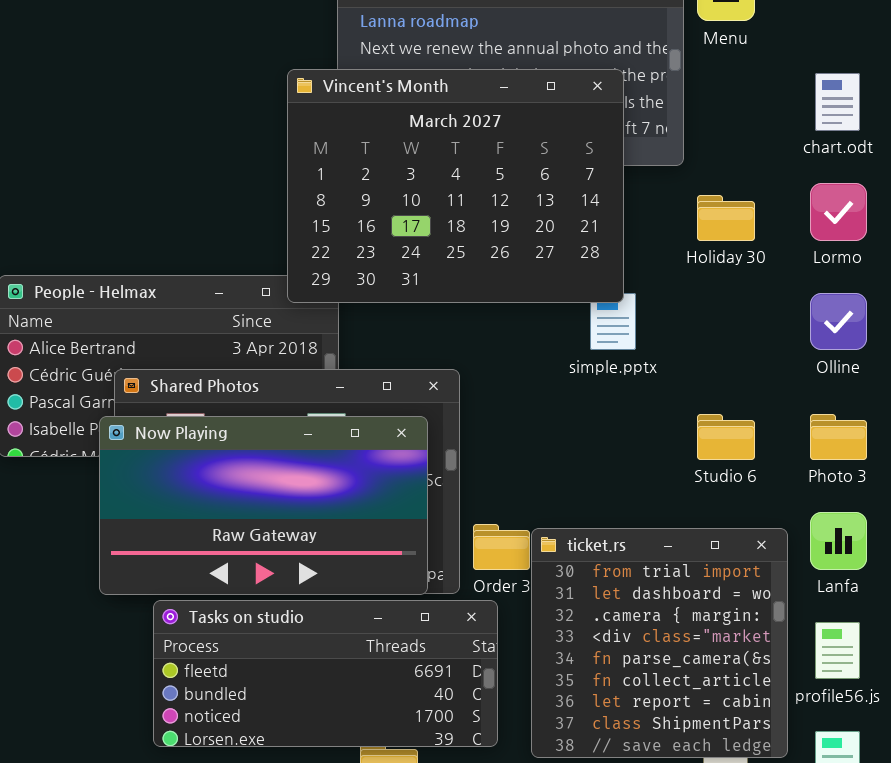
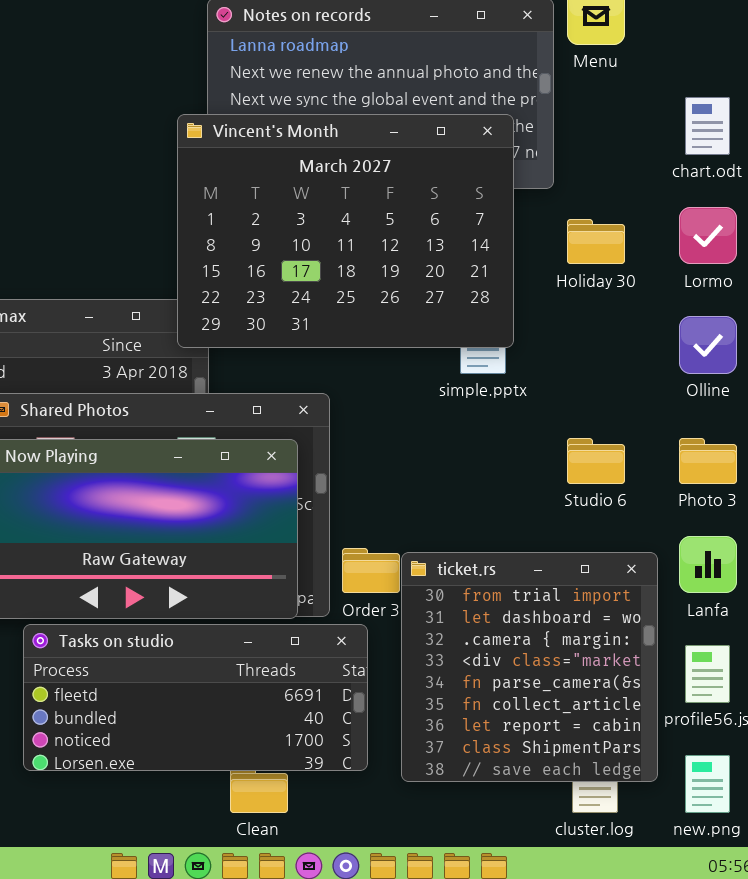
Vincent's Month: [287,69,624,303] -> [177,114,514,348], moved

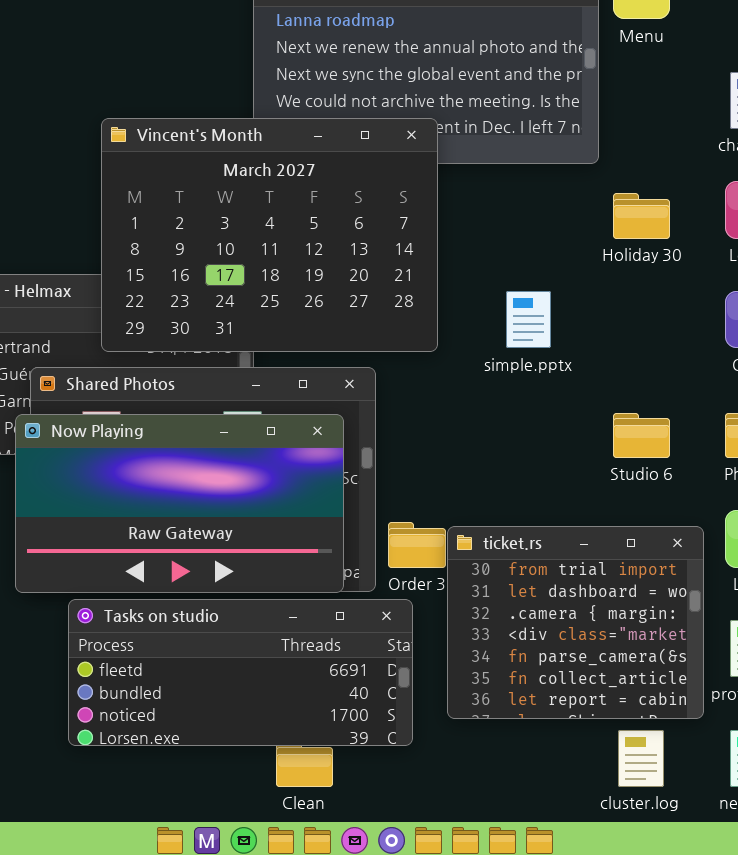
Vincent's Month: [177,114,514,348] -> [101,118,438,352], moved
ticket.rs: [401,552,658,782] -> [447,526,704,719], resized

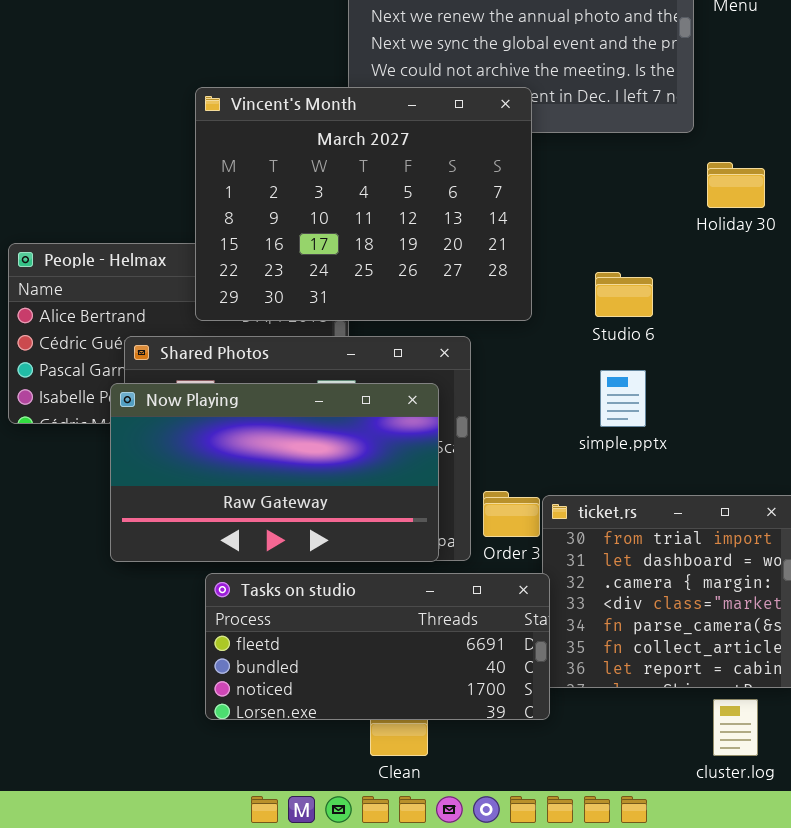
simple.pptx: [506,291,551,348] -> [600,370,646,427], moved
Studio 6: [613,413,670,458] -> [595,272,653,317], moved
Tasks on studio: [68,599,413,746] -> [205,573,550,720], moved

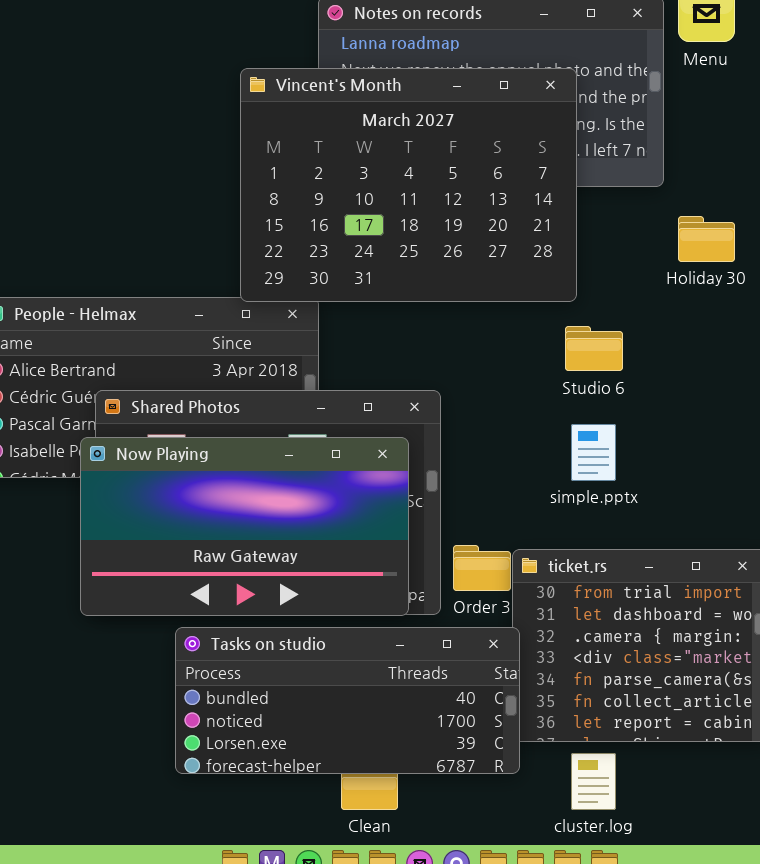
Vincent's Month: [195,87,532,321] -> [240,68,577,302], moved
Tasks on studio: [205,573,550,720] -> [175,627,520,774], scrolled down 1 row
cluster.log: [713,699,758,756] -> [571,753,616,810], moved

